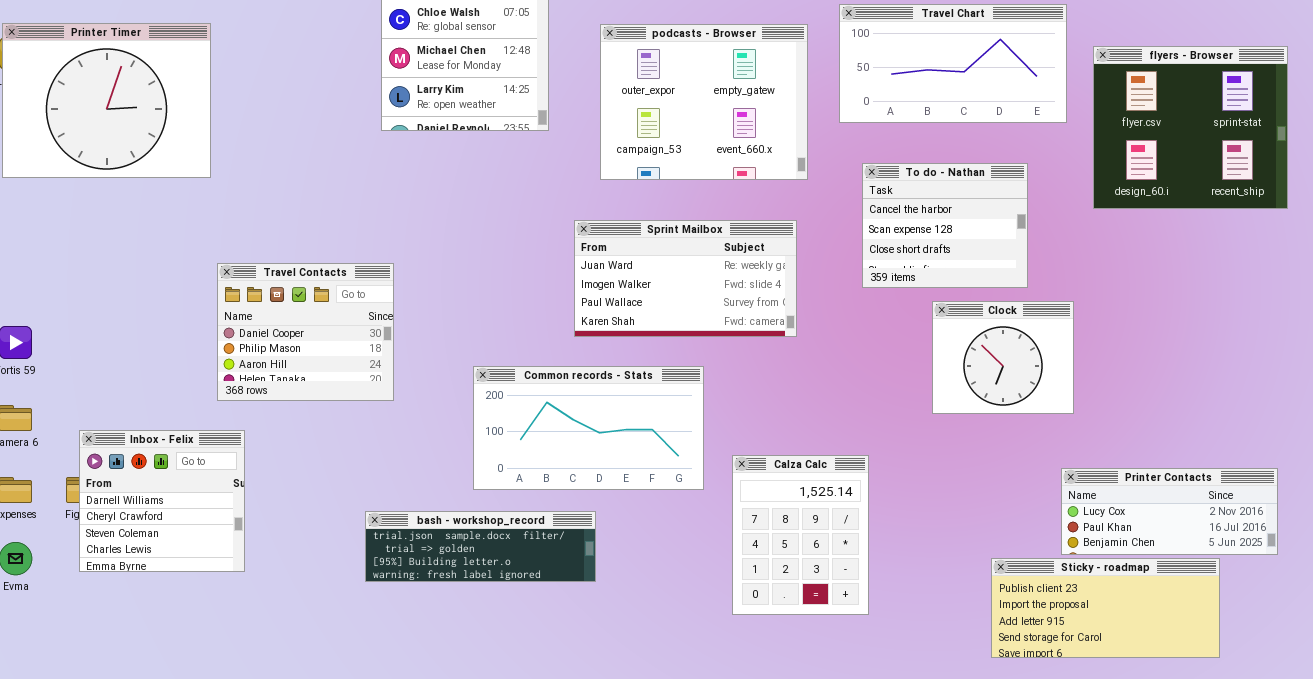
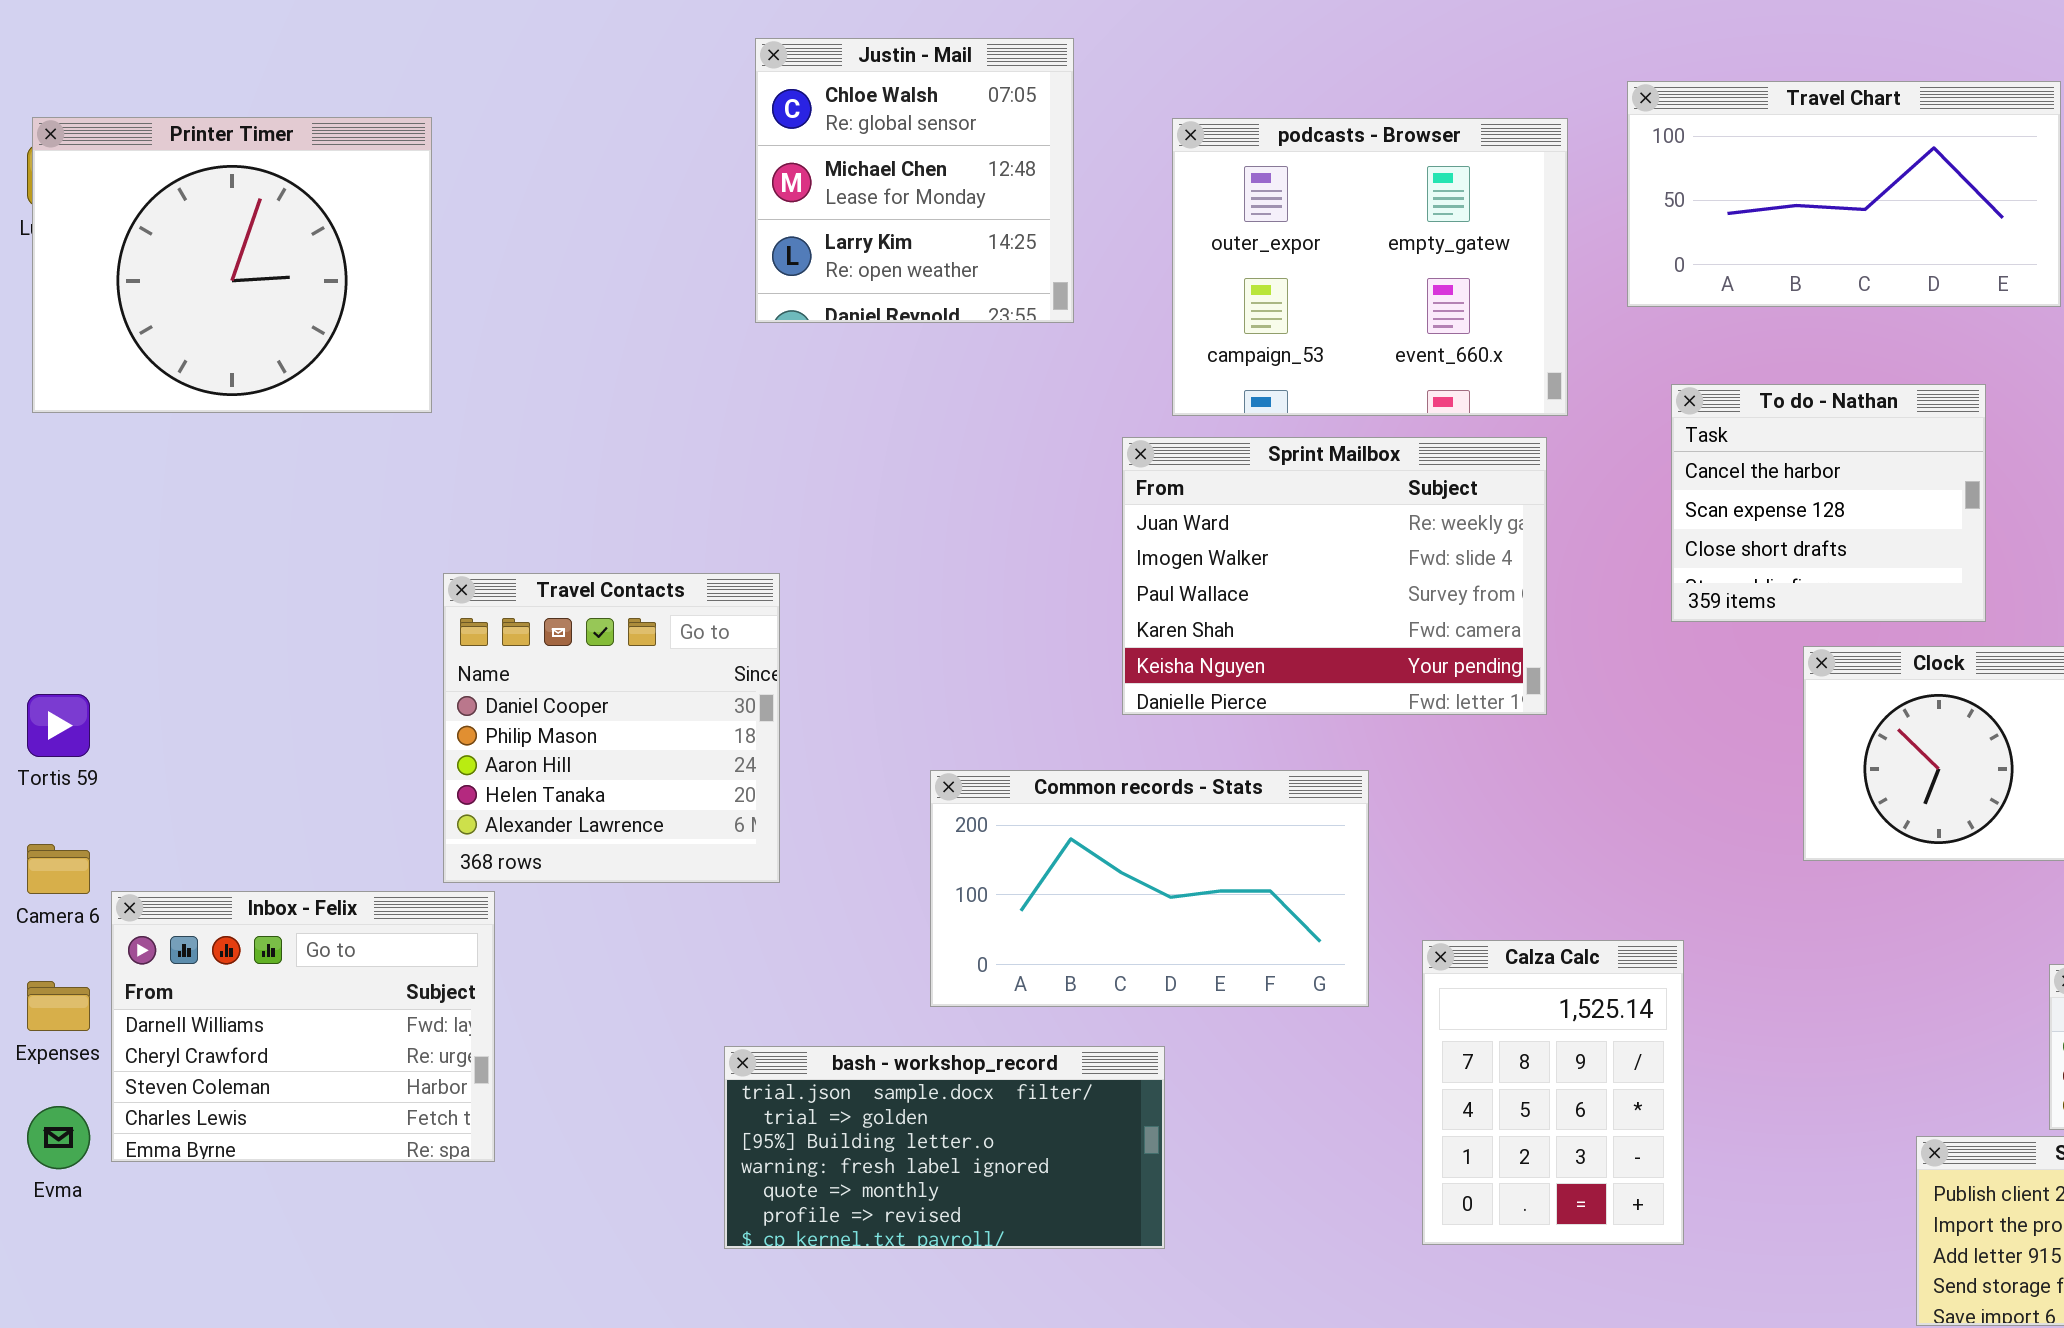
Sprint Mailbox: [574,220,797,337] -> [1122,437,1547,715], resized
Travel Contacts: [217,263,394,401] -> [443,573,780,883], resized
Inbox - Felix: [79,430,245,572] -> [111,891,495,1162], resized
bash - workshop_record: [365,511,596,582] -> [724,1046,1165,1249], resized

